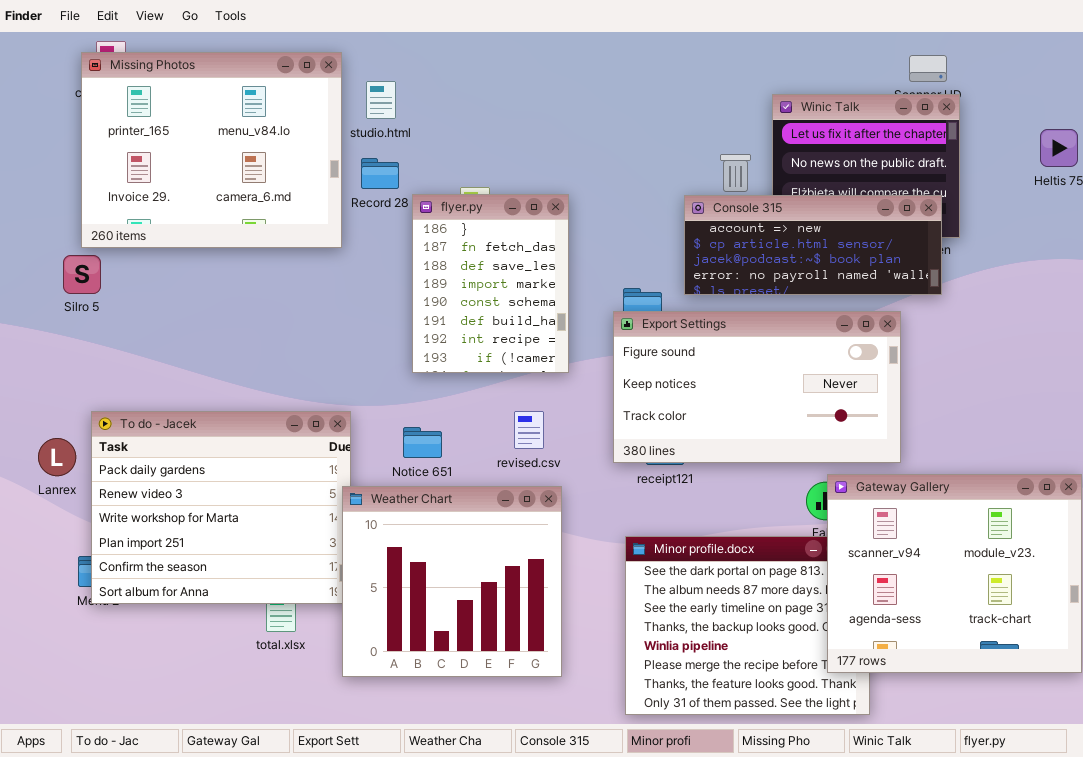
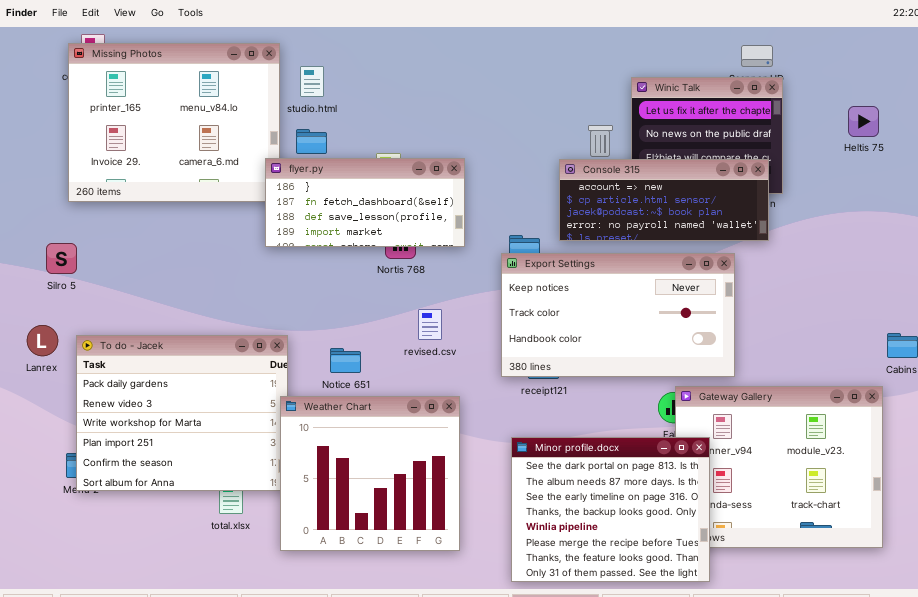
flyer.py: [412,194,569,373] -> [265,158,465,247], resized
Silro 5: [63,255,101,294] -> [46,243,77,274], moved
Export Settings: [613,311,901,463] -> [501,253,735,377], scrolled down 1 row
revised.csv: [514,411,544,449] -> [418,309,442,340], moved
Lanrex: [38,438,76,476] -> [27,325,58,356], moved
Minor profile.docx: [625,536,870,715] -> [511,437,710,582], raised

